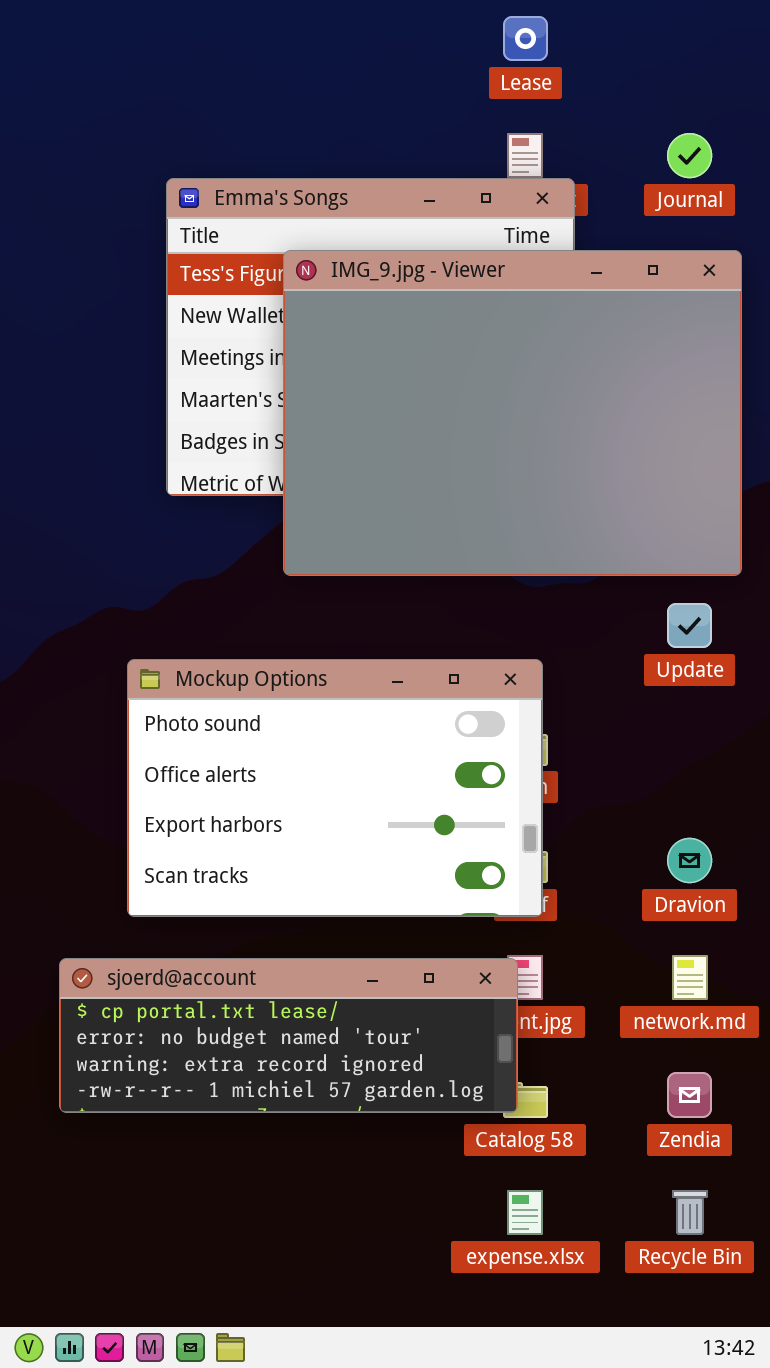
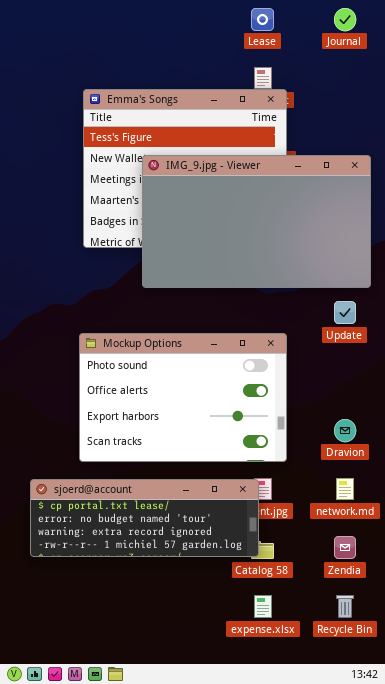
Journal: [667,133,712,178] -> [334,8,356,31], moved
IMG_9.jpg - Viewer: [283,250,742,576] -> [142,155,371,288], resized
Mockup Options: [127,659,543,917] -> [79,333,287,462], moved

